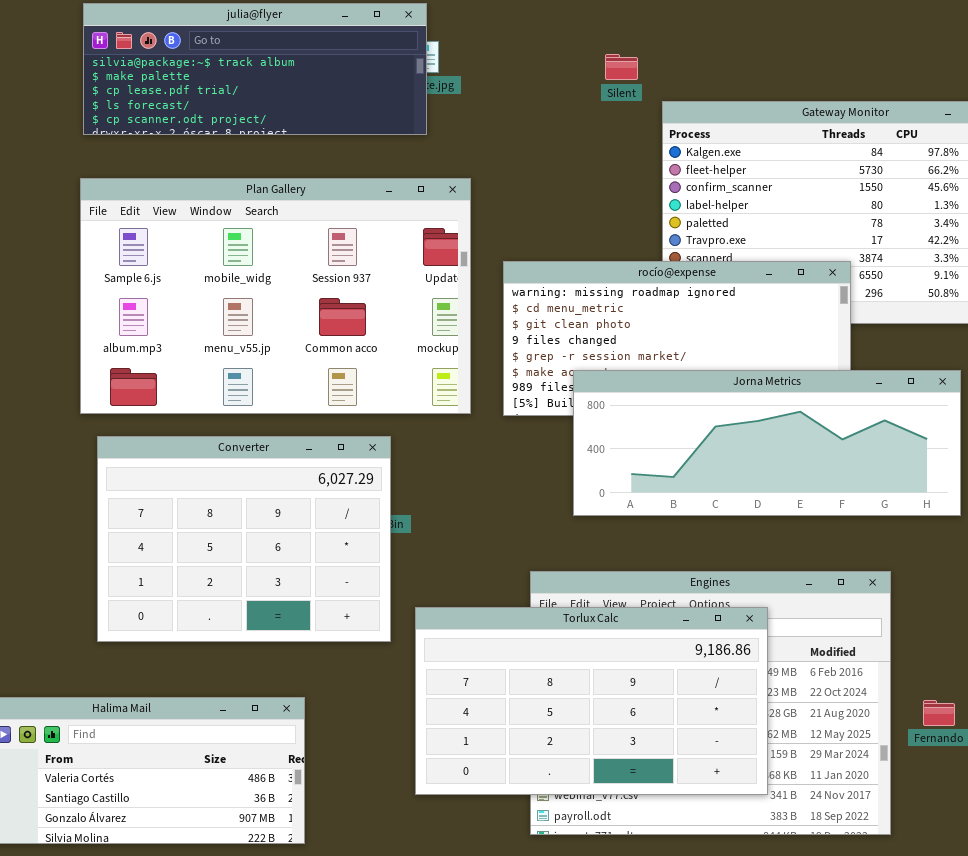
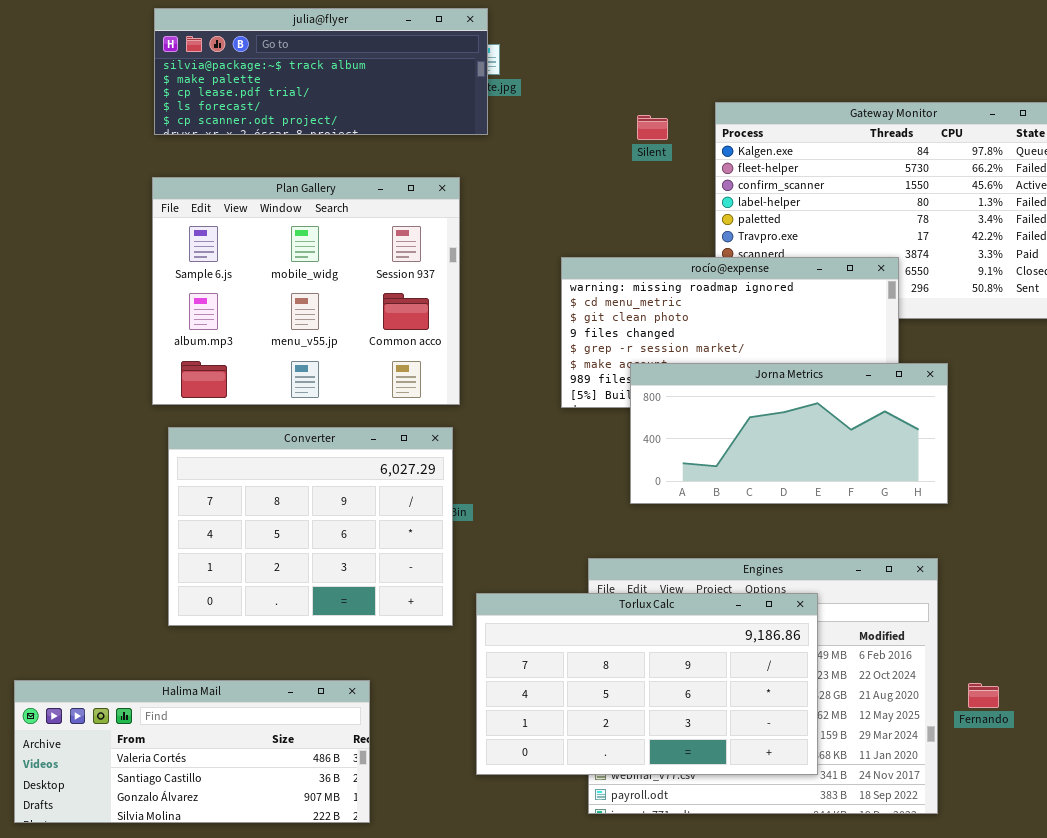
Silent: [605,54,638,80] -> [637,115,668,140], moved
Plan Gallery: [80,178,471,414] -> [152,177,460,405], resized
Jorna Metrics: [573,370,961,516] -> [630,363,948,504], resized

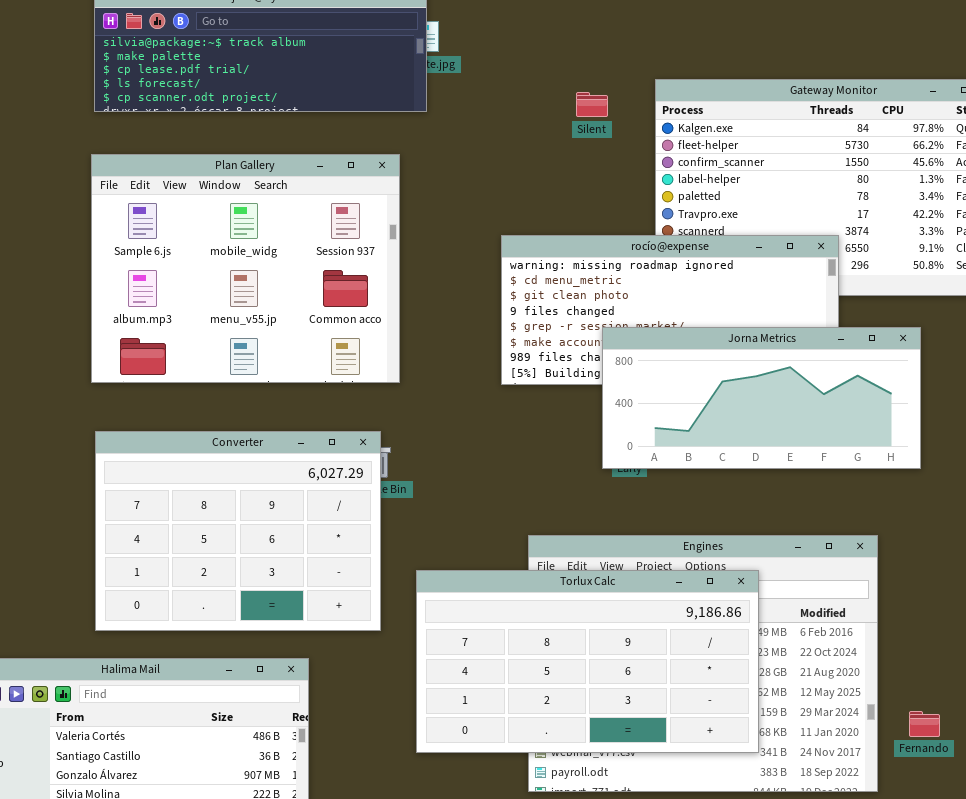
Jorna Metrics: [630,363,948,504] -> [602,327,921,469], moved
Converter: [168,427,453,626] -> [95,431,381,631], moved
Fernando: [968,683,999,708] -> [909,711,940,737], moved

